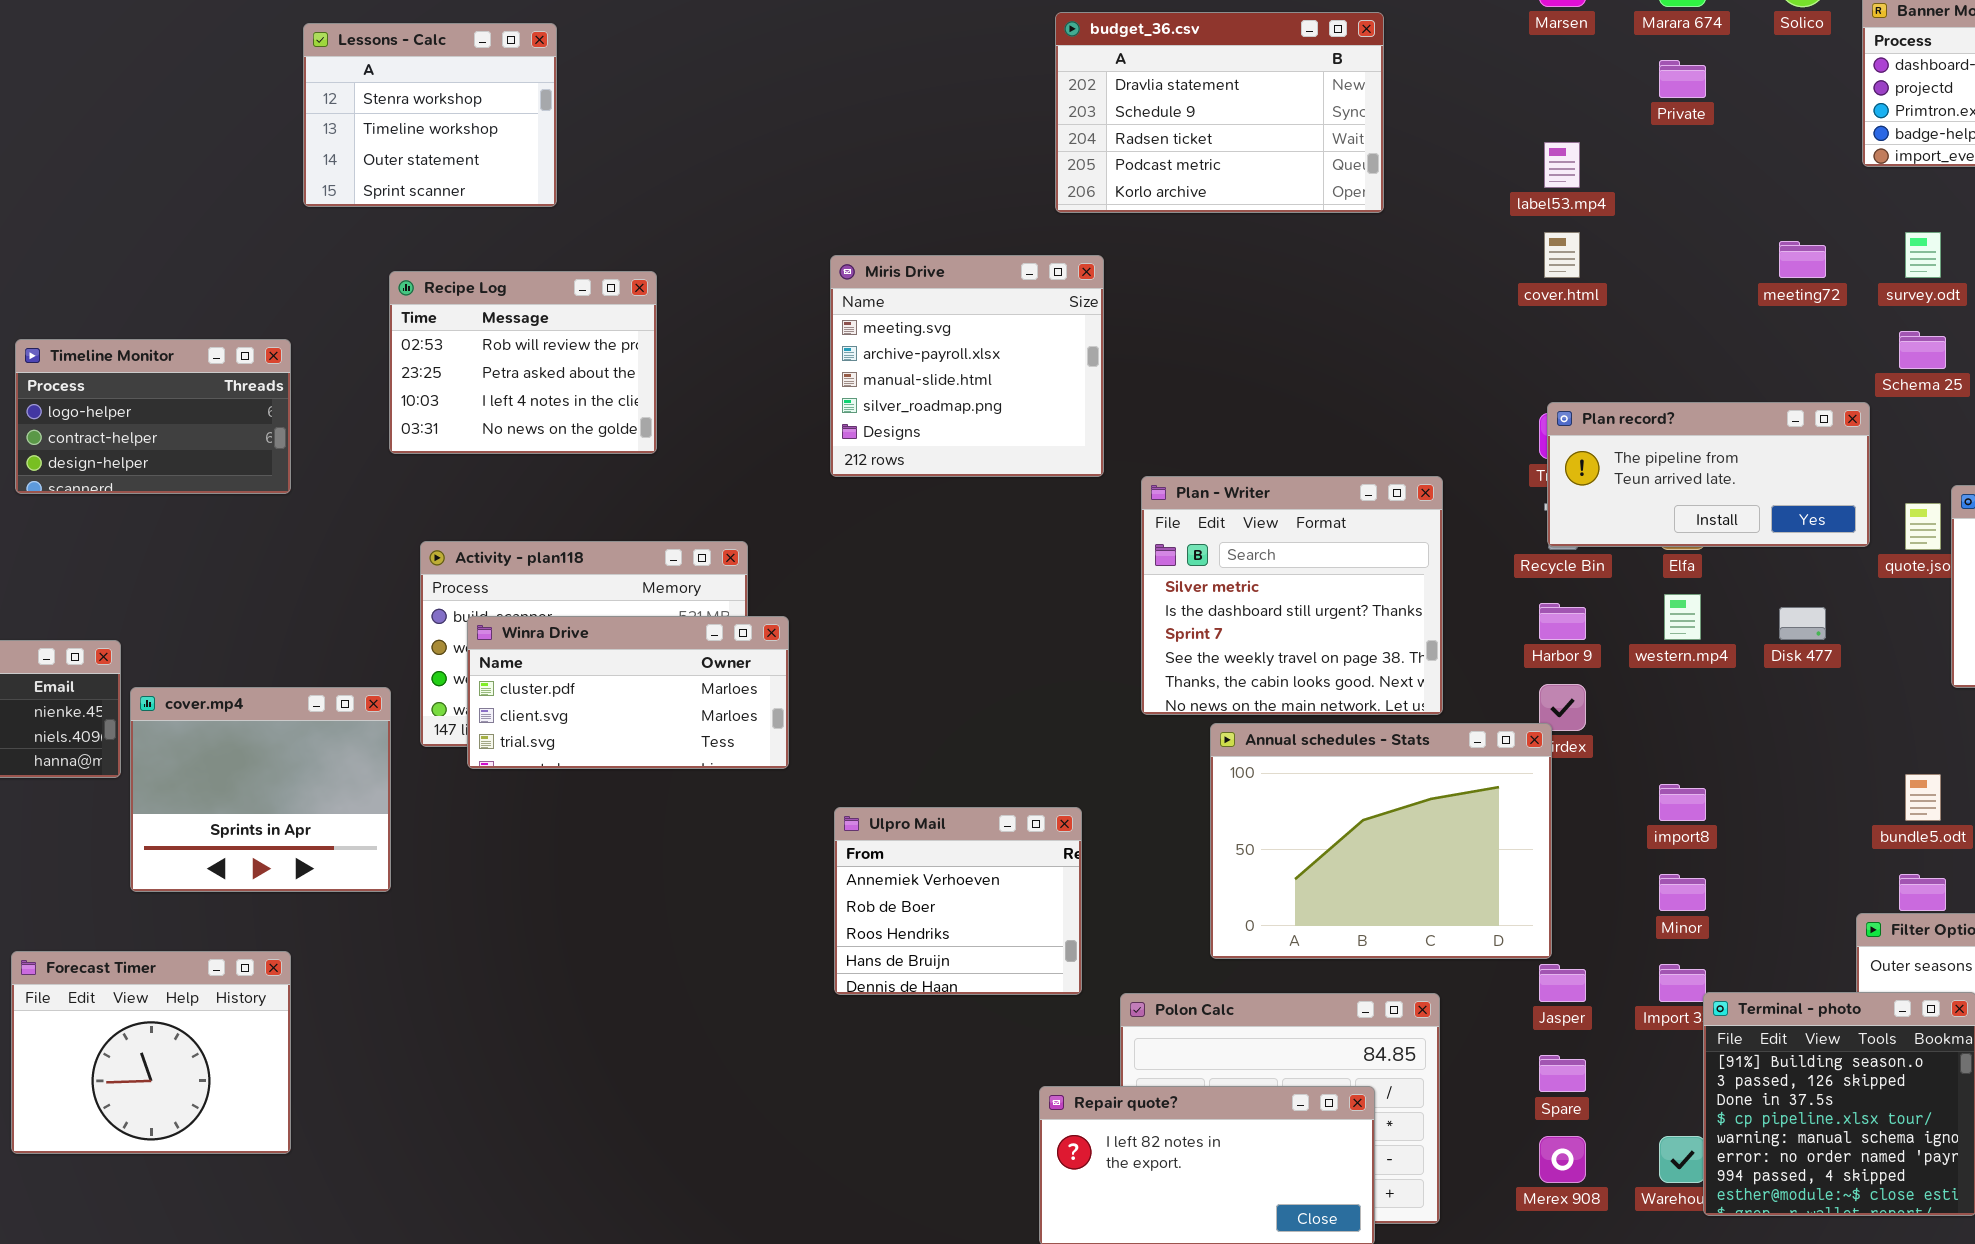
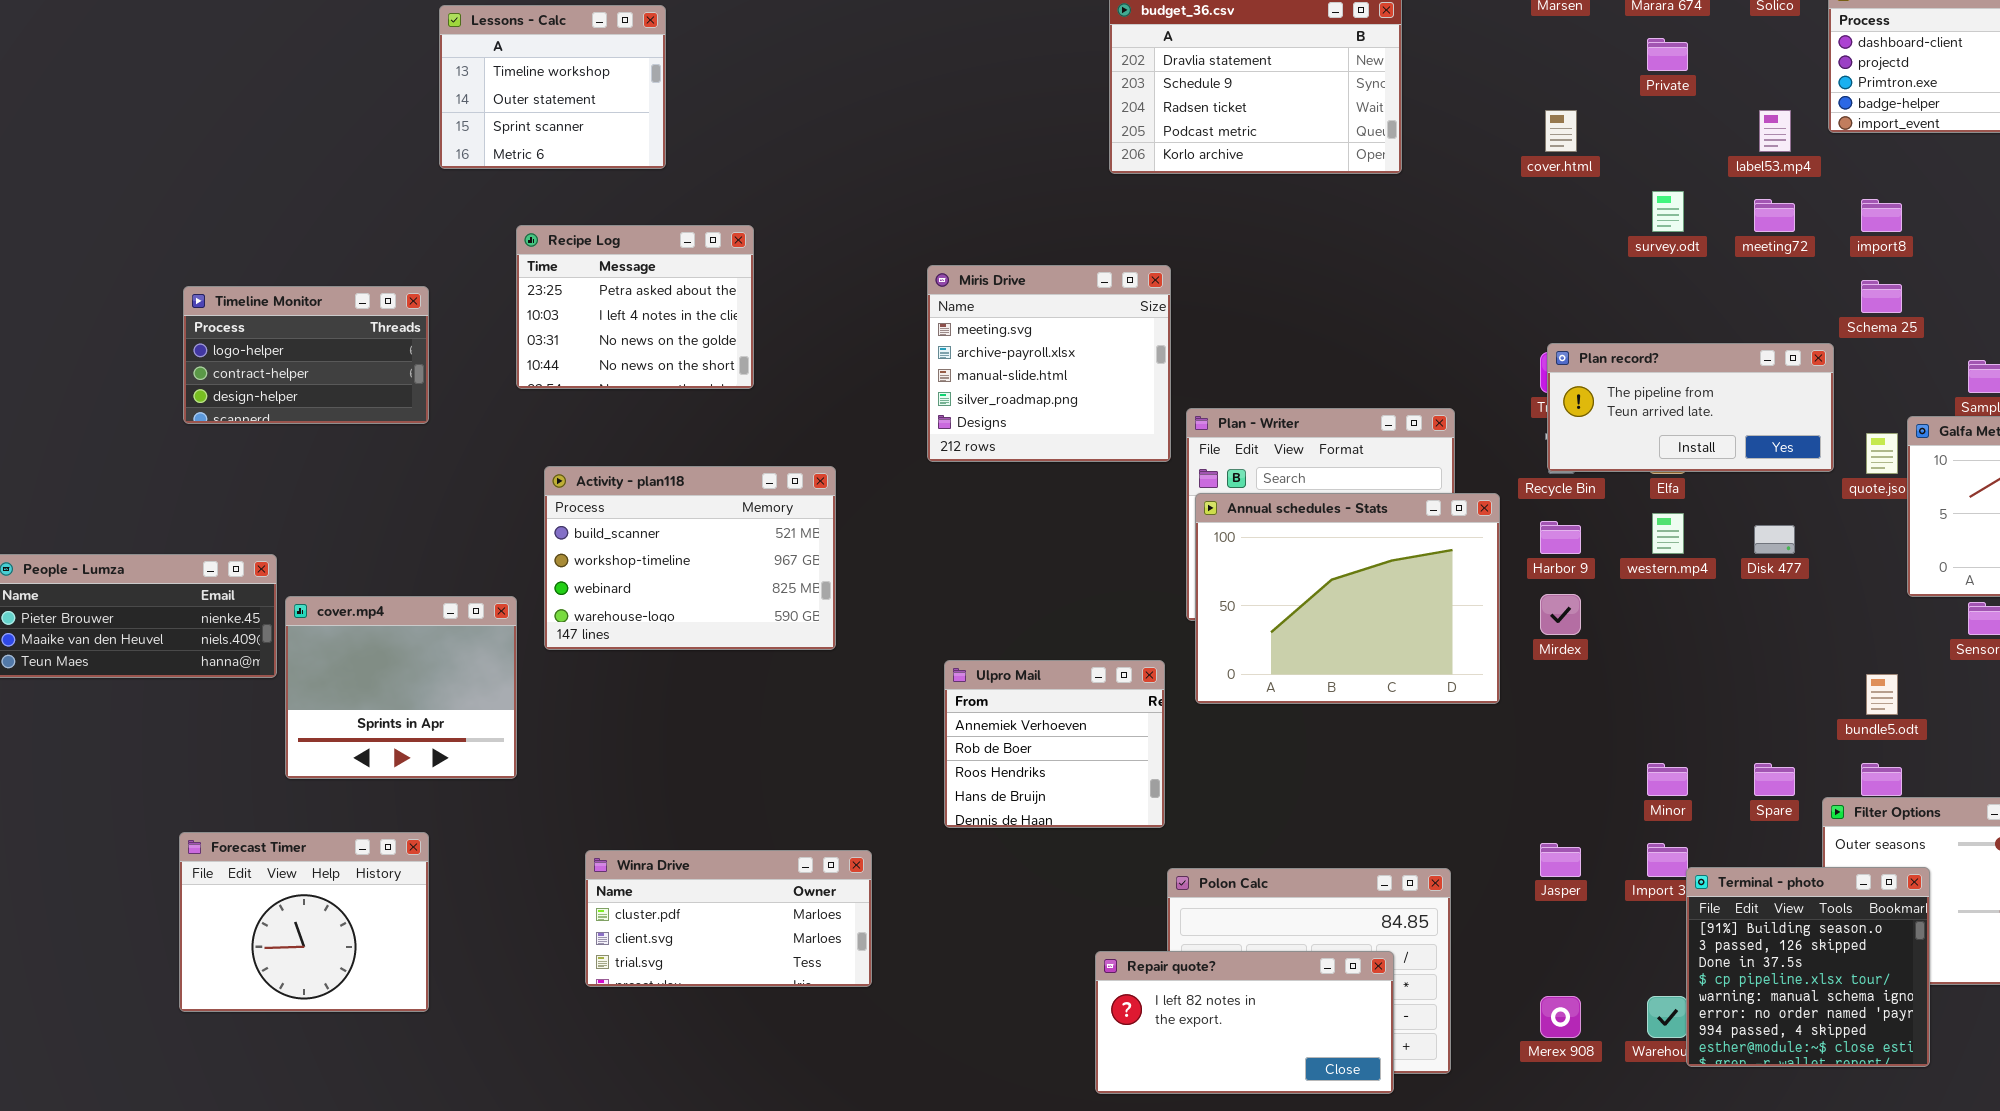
Lessons - Calc: [303,23,557,207] -> [439,5,666,169], scrolled down 1 row
label53.mp4: [1544,142,1580,188] -> [1759,110,1791,152], moved
cover.html: [1544,232,1580,278] -> [1545,110,1577,152], moved
survey.odt: [1905,232,1941,278] -> [1652,191,1684,232], moved
Miris Drive: [830,255,1104,477] -> [927,265,1171,462], moved
Recipe Log: [389,271,657,454] -> [516,225,754,389], scrolled down 1 row
Winra Drive: [467,616,789,769] -> [585,850,872,987], moved
Annual schedules - Stats: [1210,723,1552,959] -> [1195,493,1500,704], moved
import8: [1659,784,1706,821] -> [1861,199,1902,232], moved
Ulpro Mail: [834,807,1082,995] -> [944,660,1165,828], moved
Spare: [1539,1055,1586,1092] -> [1754,763,1795,796], moved

